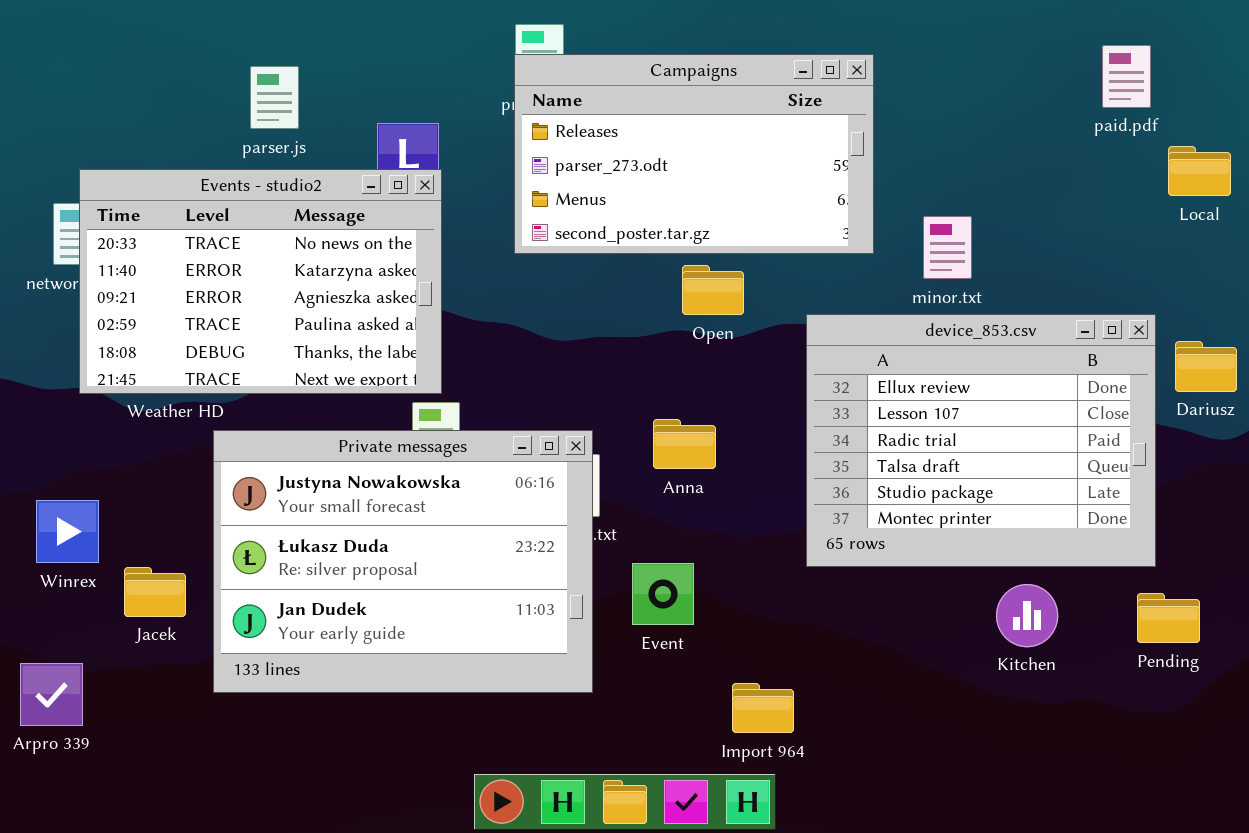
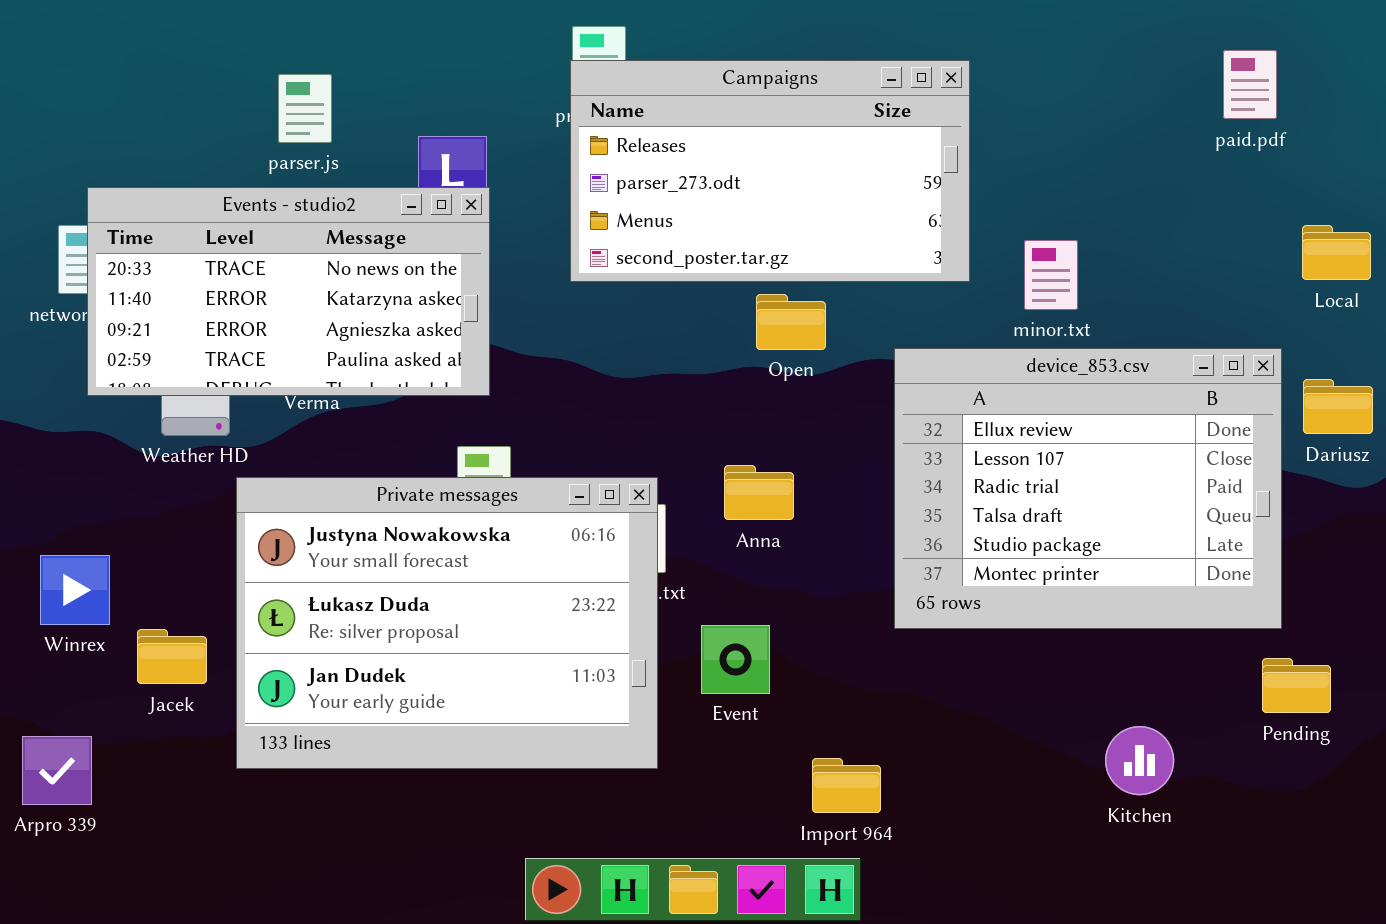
Local: [1168,146,1231,196] -> [1302,225,1371,280], moved
Events - studio2: [79,169,442,394] -> [87,187,490,396], resized
Kitchen: [996,584,1058,647] -> [1105,726,1174,795], moved

